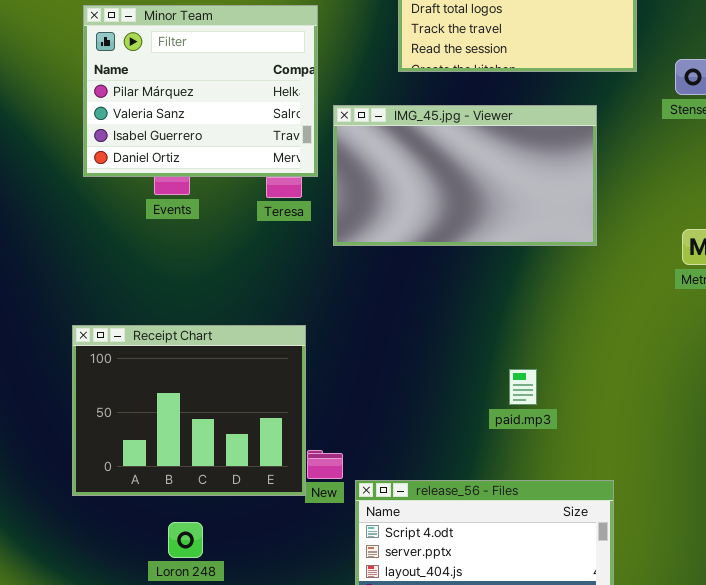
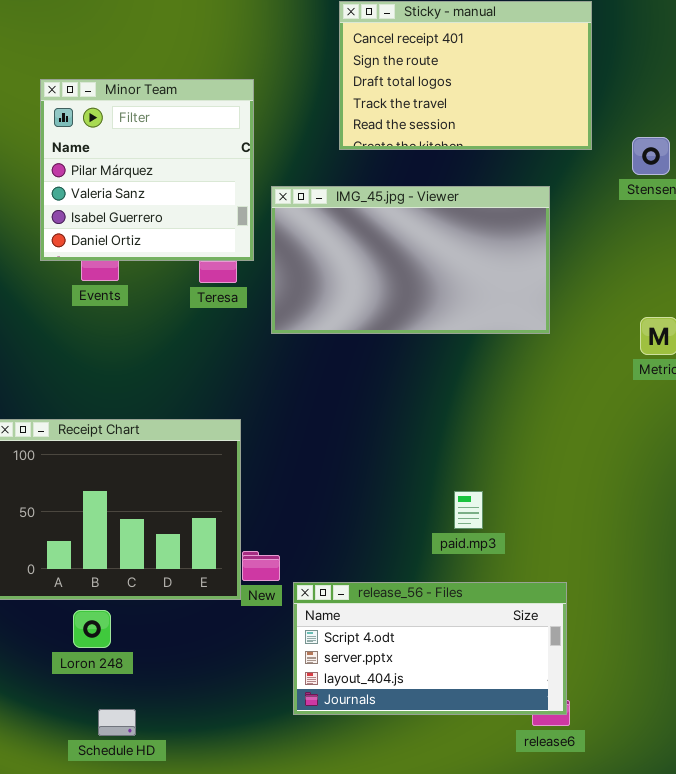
Minor Team: [83,5,318,177] -> [40,79,254,261], resized
paid.mp3: [509,369,537,405] -> [454,491,483,529], moved
Loron 248: [168,522,203,558] -> [73,610,111,648], moved

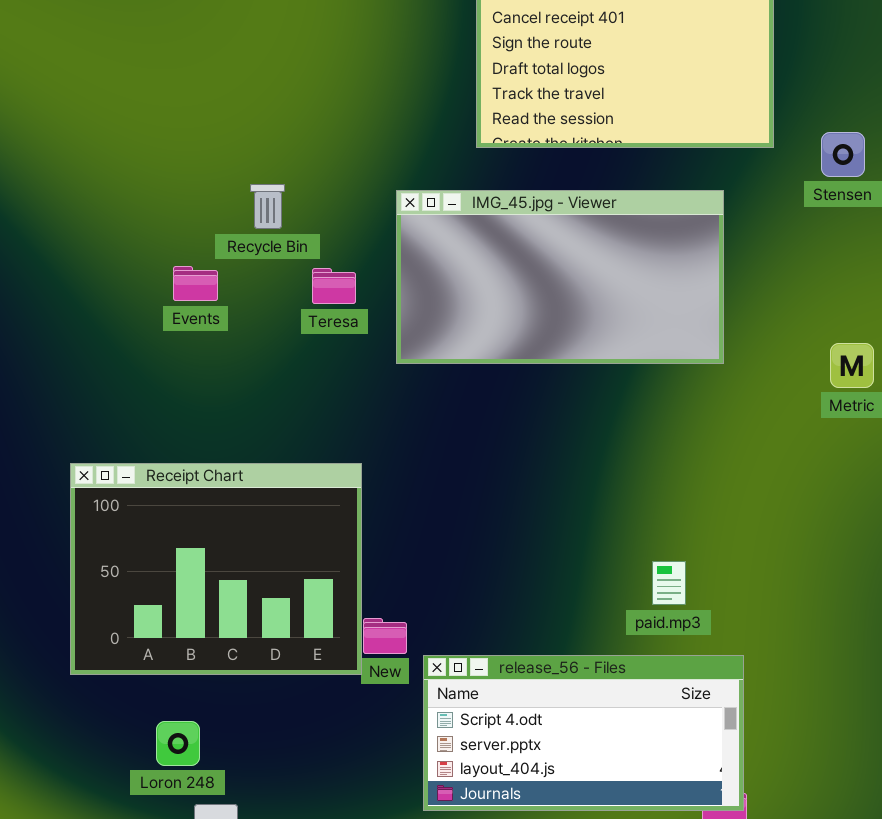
Minor Team: [40,79,254,261] -> none, closed
paid.mp3: [454,491,483,529] -> [652,561,686,605], moved
Loron 248: [73,610,111,648] -> [156,721,200,766], moved

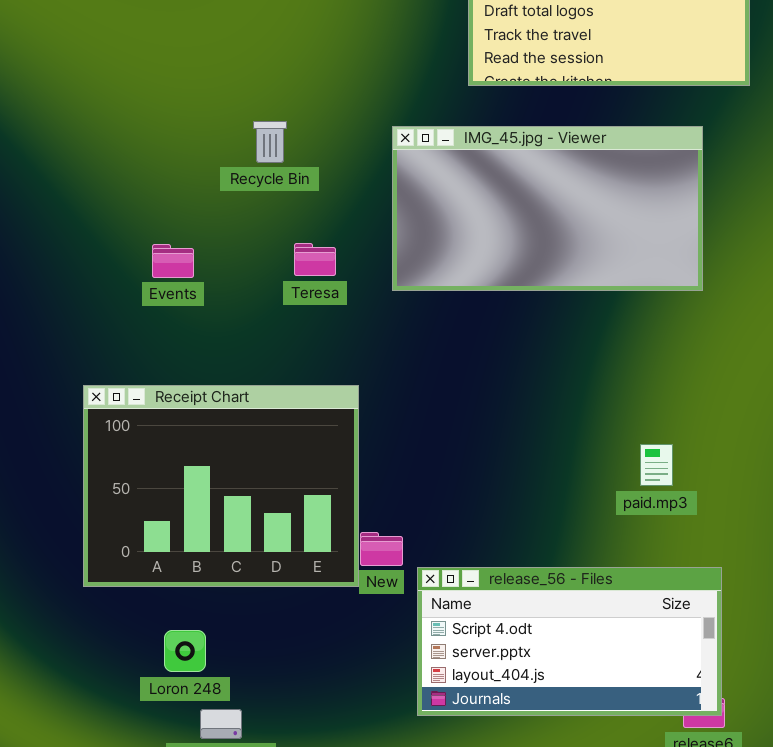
Events: [173,266,218,301] -> [152,244,194,278], moved
Teresa: [312,268,356,304] -> [294,243,336,276], moved
paid.mp3: [652,561,686,605] -> [640,444,673,486], moved

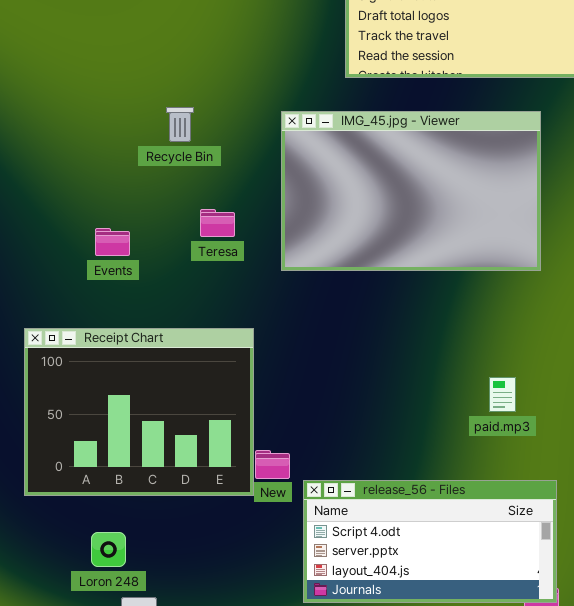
IMG_45.jpg - Viewer: [392,126,703,291] -> [281,111,541,271], resized
Events: [152,244,194,278] -> [95,228,130,256], moved

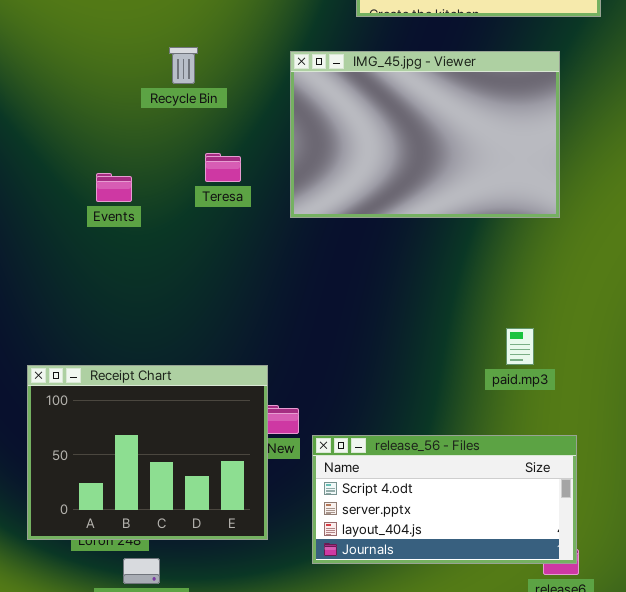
Receipt Chart: [24,328,254,496] -> [27,365,268,540], moved

